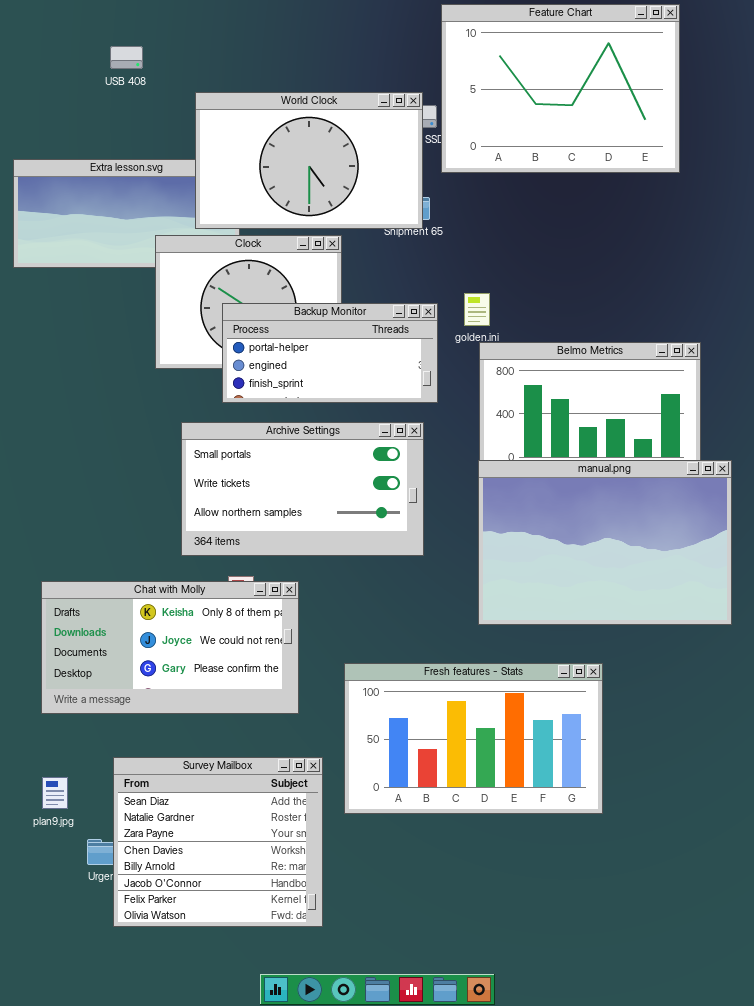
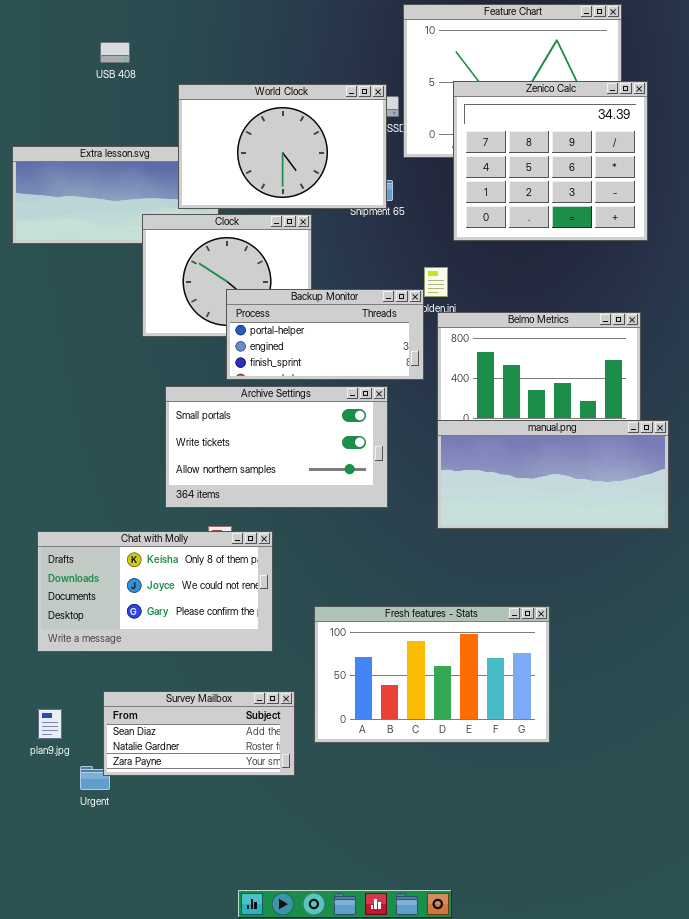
Zenico Calc: none -> [453,81,648,241], opened
Backup Monitor: [222,303,438,403] -> [226,289,424,380], moved
manual.png: [478,460,732,625] -> [437,420,669,529], resized
Survey Mailbox: [113,757,323,927] -> [103,691,295,776], resized

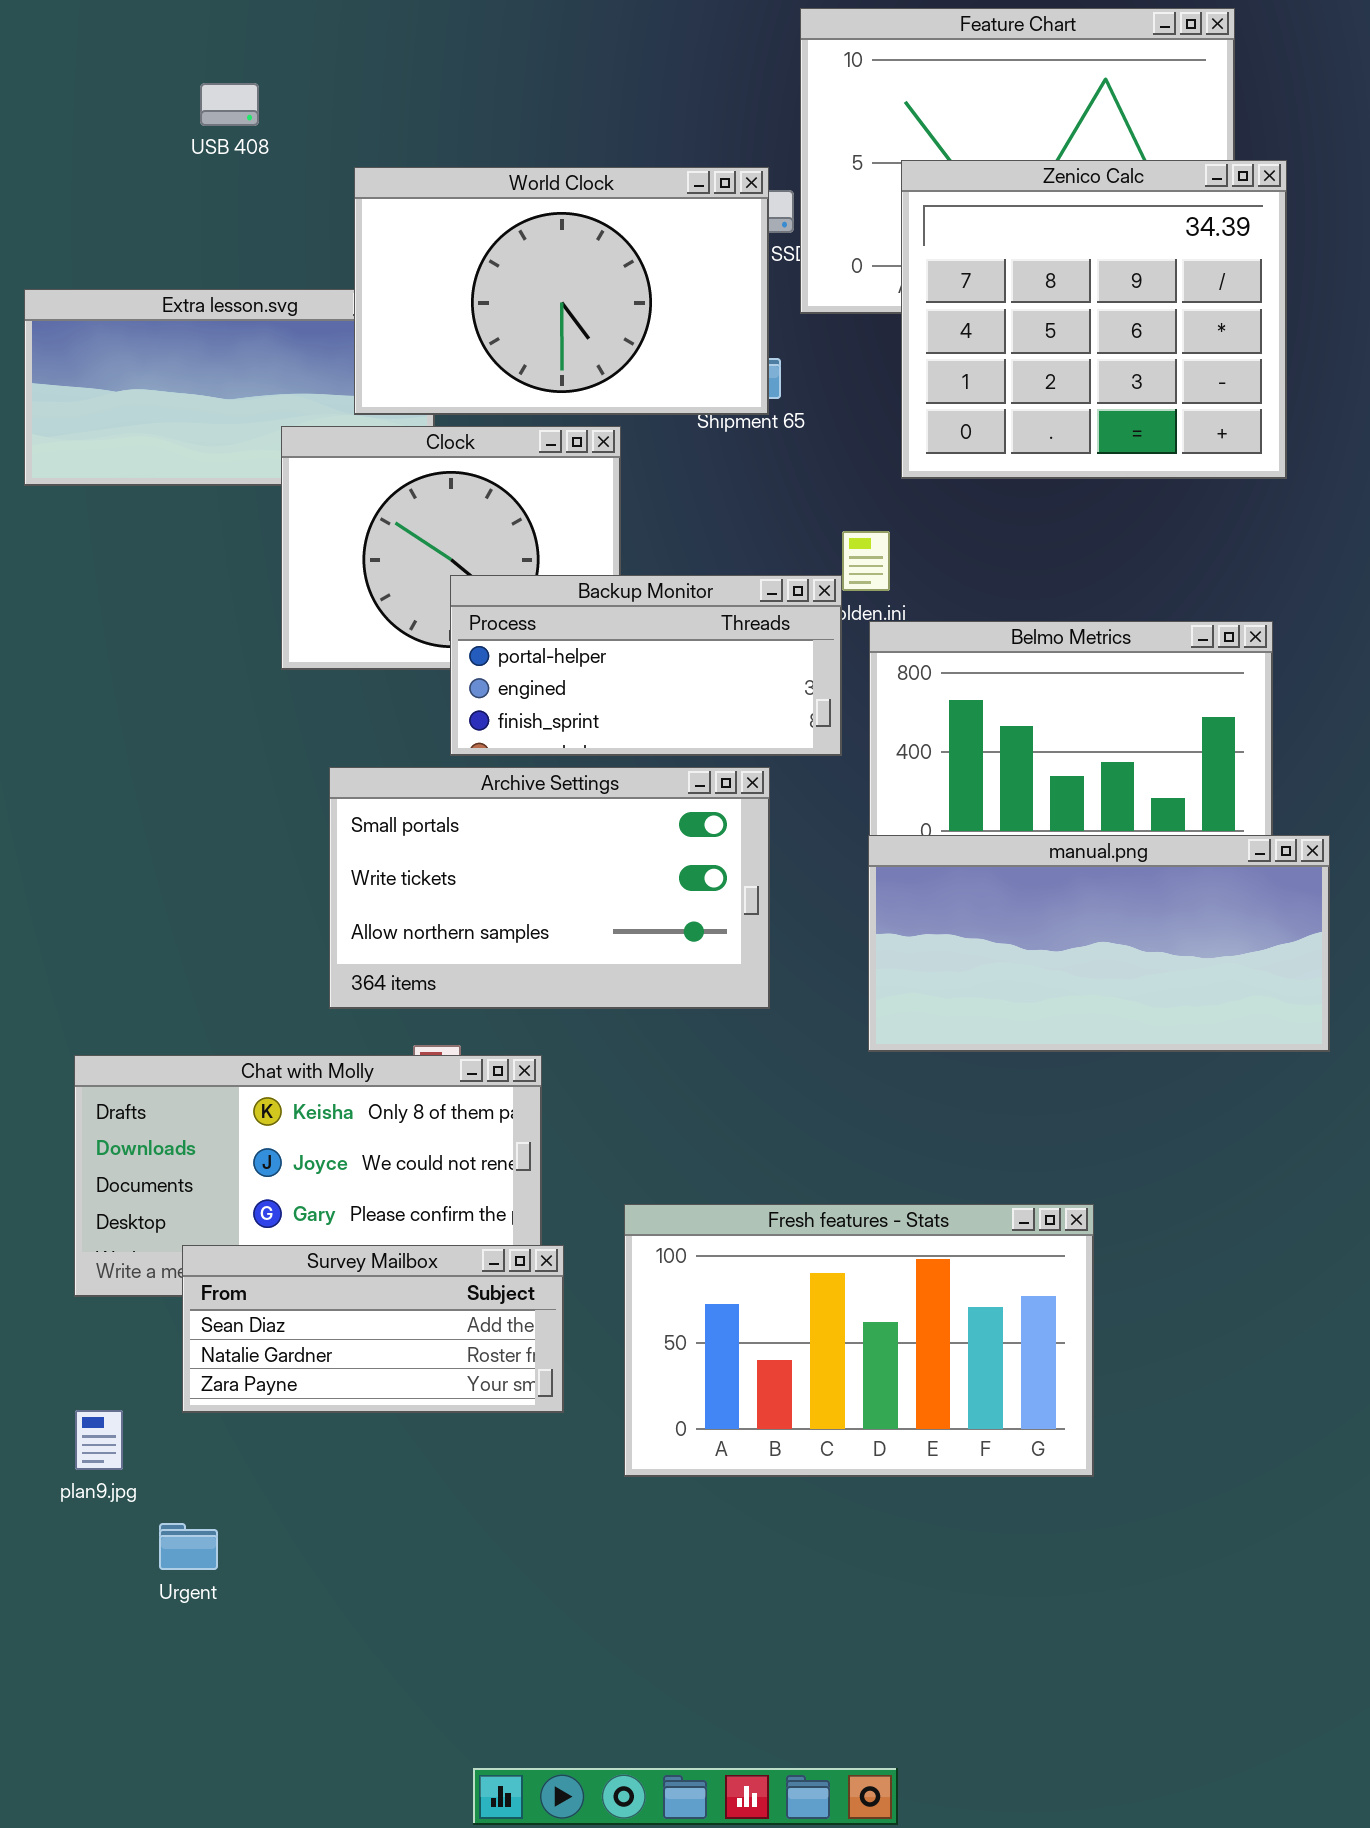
Survey Mailbox: [103,691,295,776] -> [182,1245,564,1413], moved

